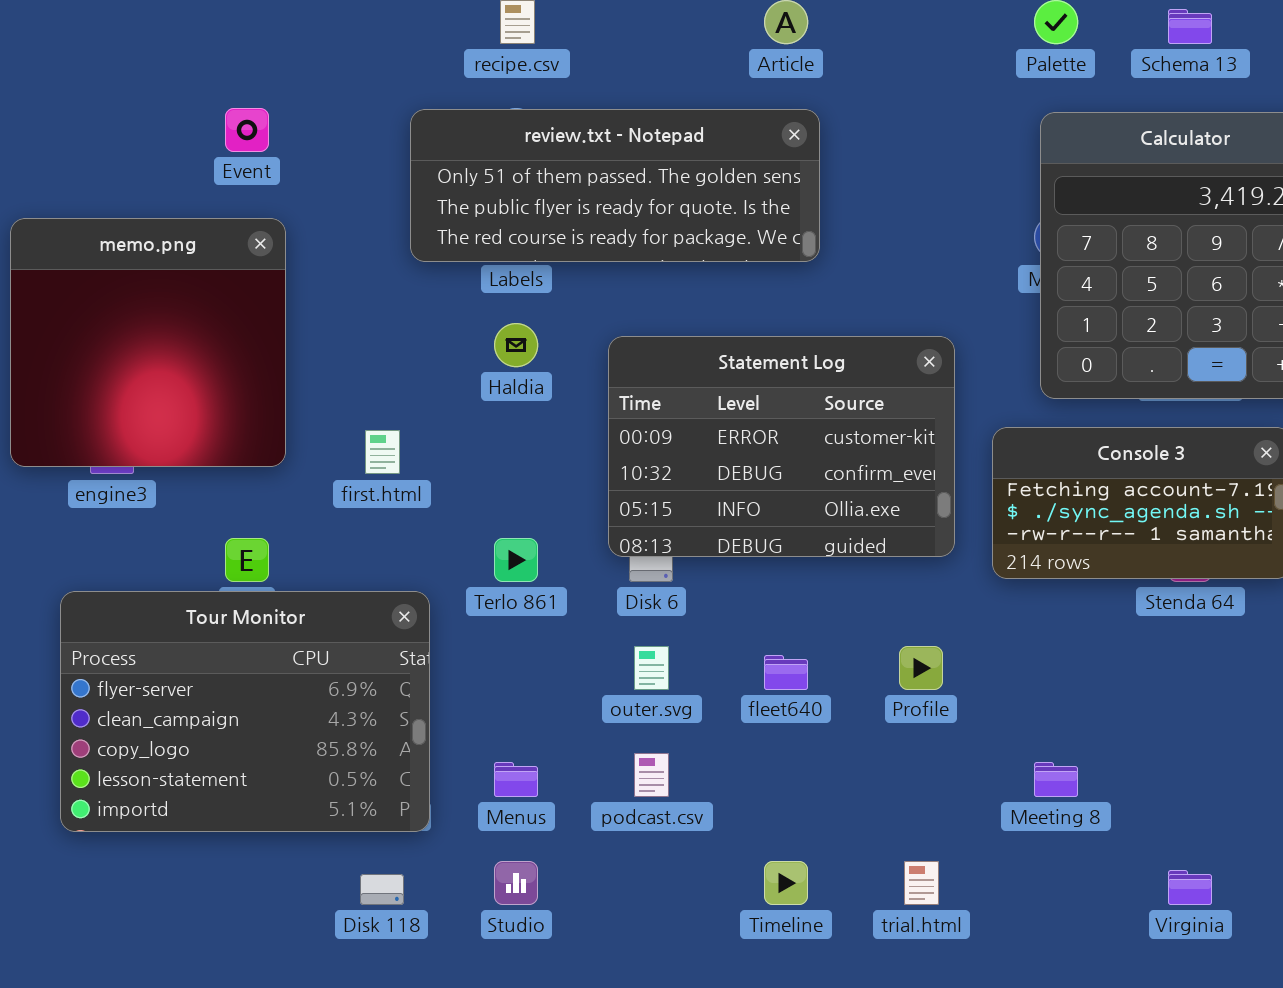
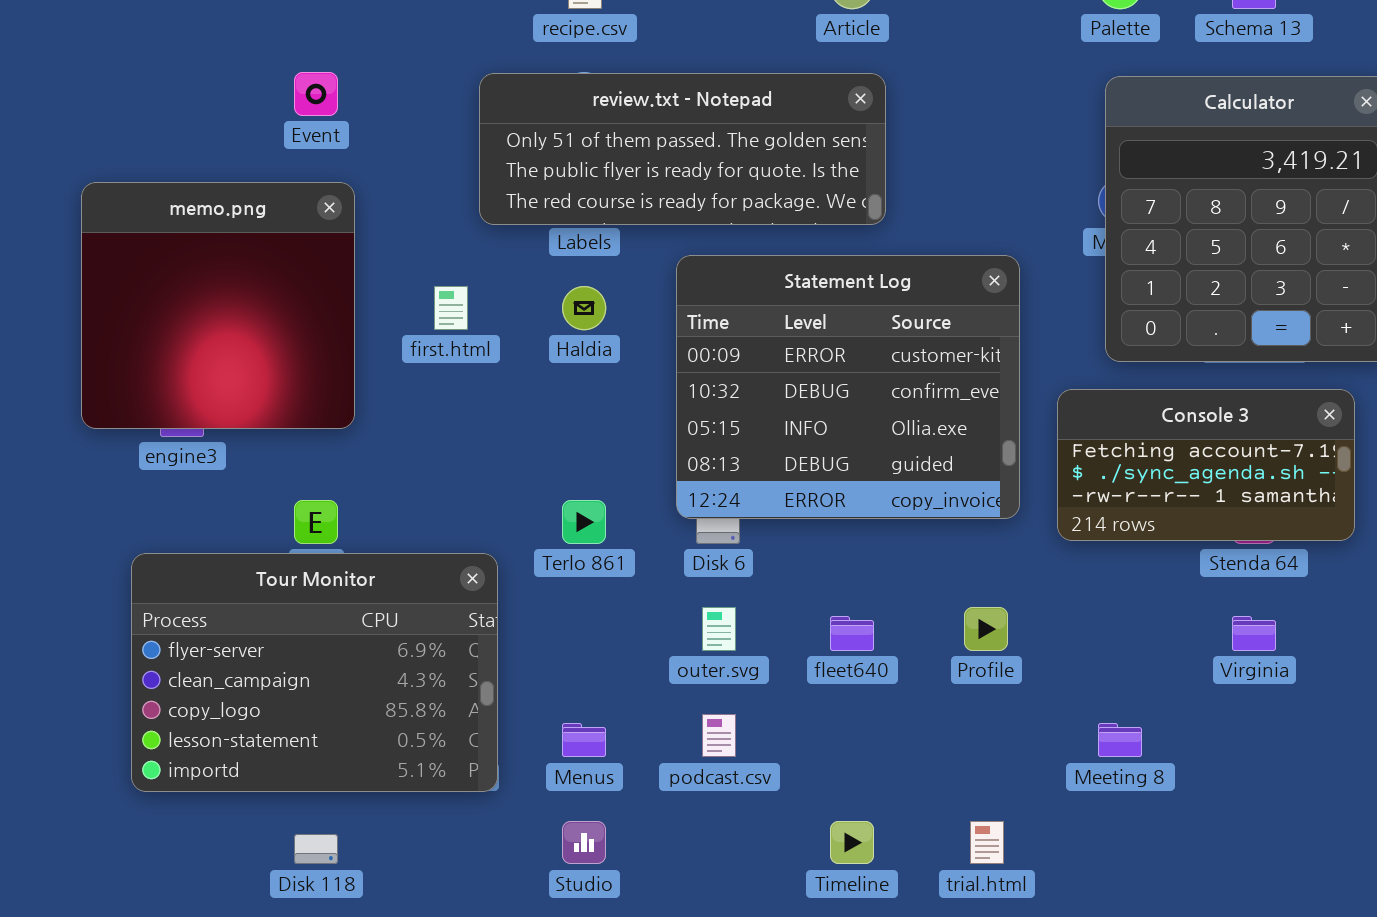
Statement Log: [608,336,955,557] -> [676,255,1020,519], resized
first.html: [365,430,400,474] -> [434,286,468,330], moved
Virginia: [1168,870,1212,905] -> [1232,616,1276,651], moved
Disk 118: [360,874,404,905] -> [294,834,338,864], moved

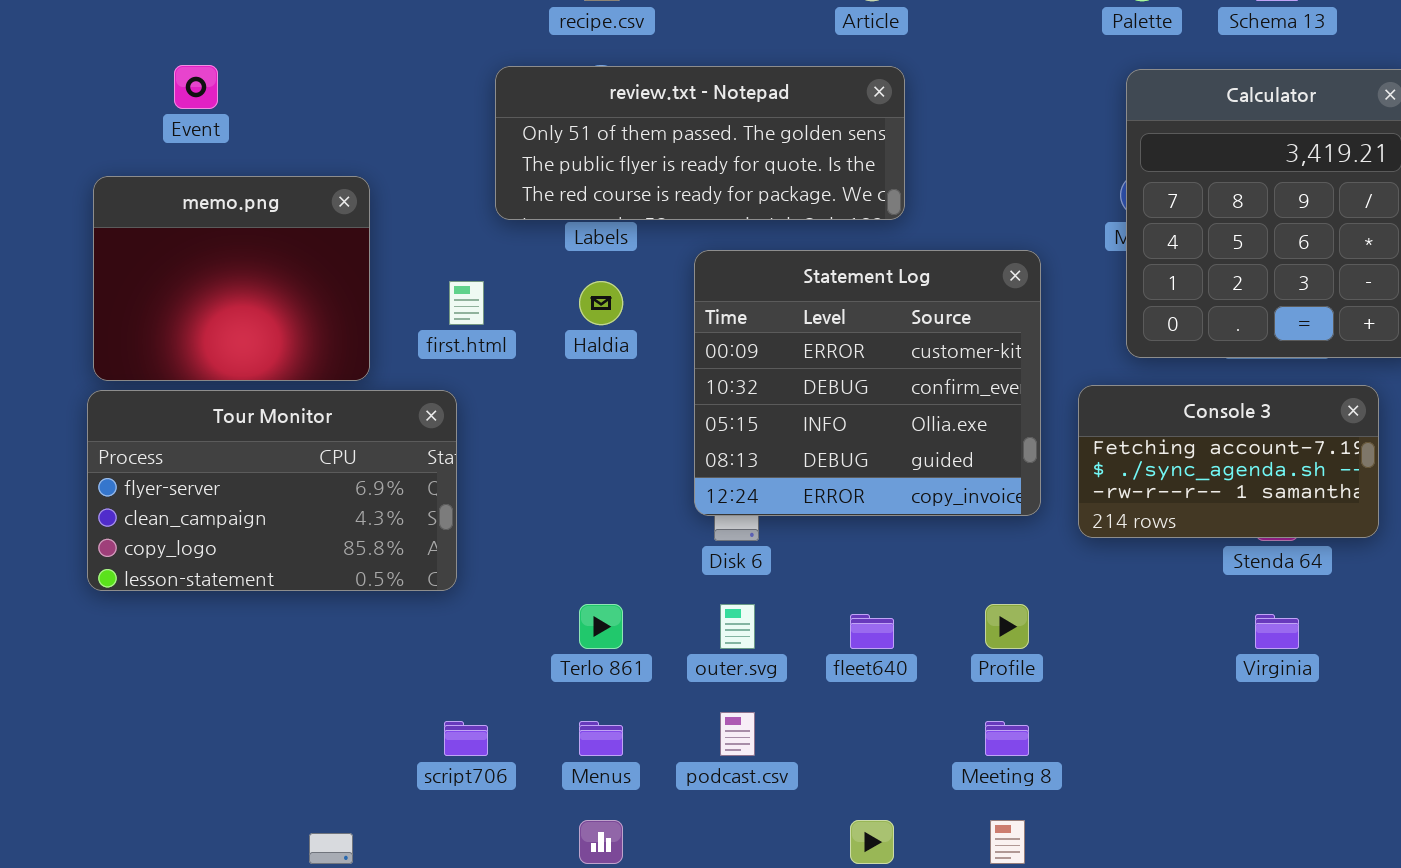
Event: [294,72,338,116] -> [174,65,218,109], moved
memo.png: [81,182,355,429] -> [93,176,370,381], resized
Terlo 861: [562,500,606,544] -> [579,604,623,649], moved
Tour Monitor: [131,553,498,792] -> [87,390,457,591], moved, resized
Meeting 8: [1098,723,1142,757] -> [985,721,1029,756], moved

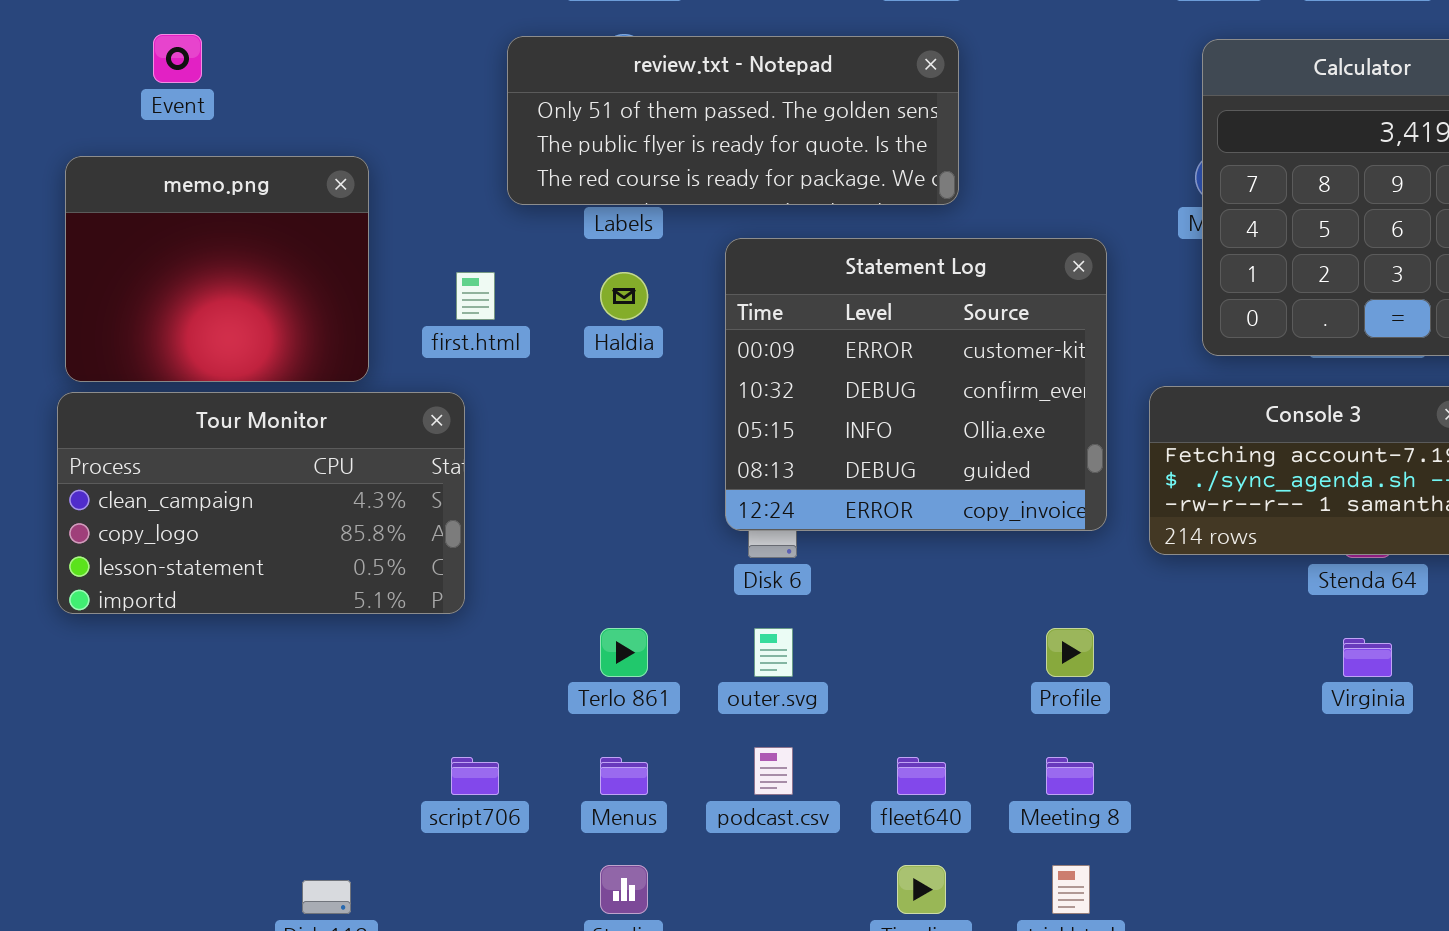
Tour Monitor: [87,390,457,591] -> [57,392,465,614], scrolled down 1 row
fleet640: [850,614,894,649] -> [897,757,946,795], moved

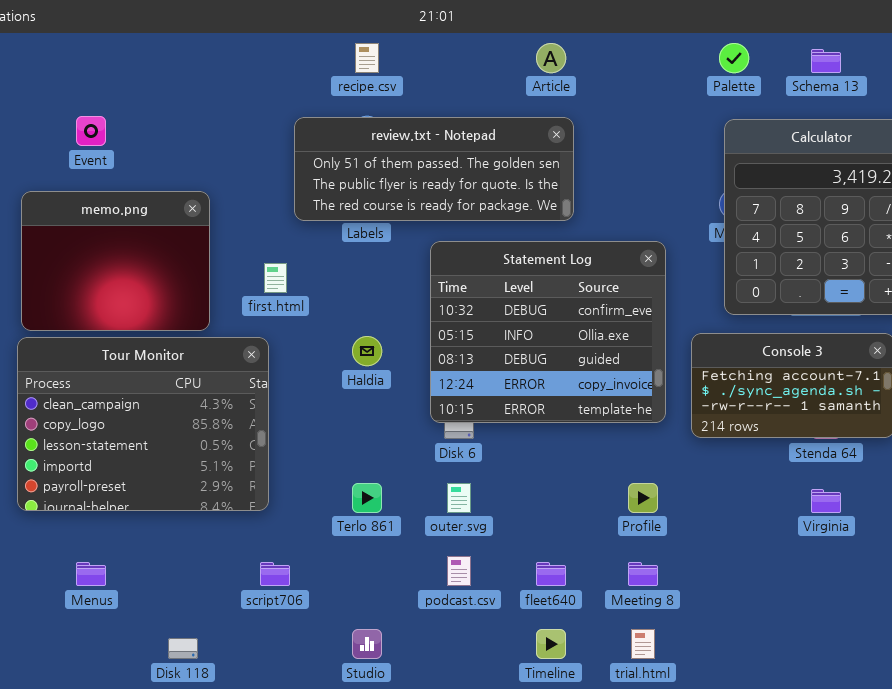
Statement Log: [725,238,1107,531] -> [430,241,666,423], scrolled down 1 row
Haldia: [600,272,648,320] -> [352,336,382,366], moved
Tour Monitor: [57,392,465,614] -> [17,337,269,511], resized
Menus: [600,757,648,795] -> [76,562,106,586], moved

